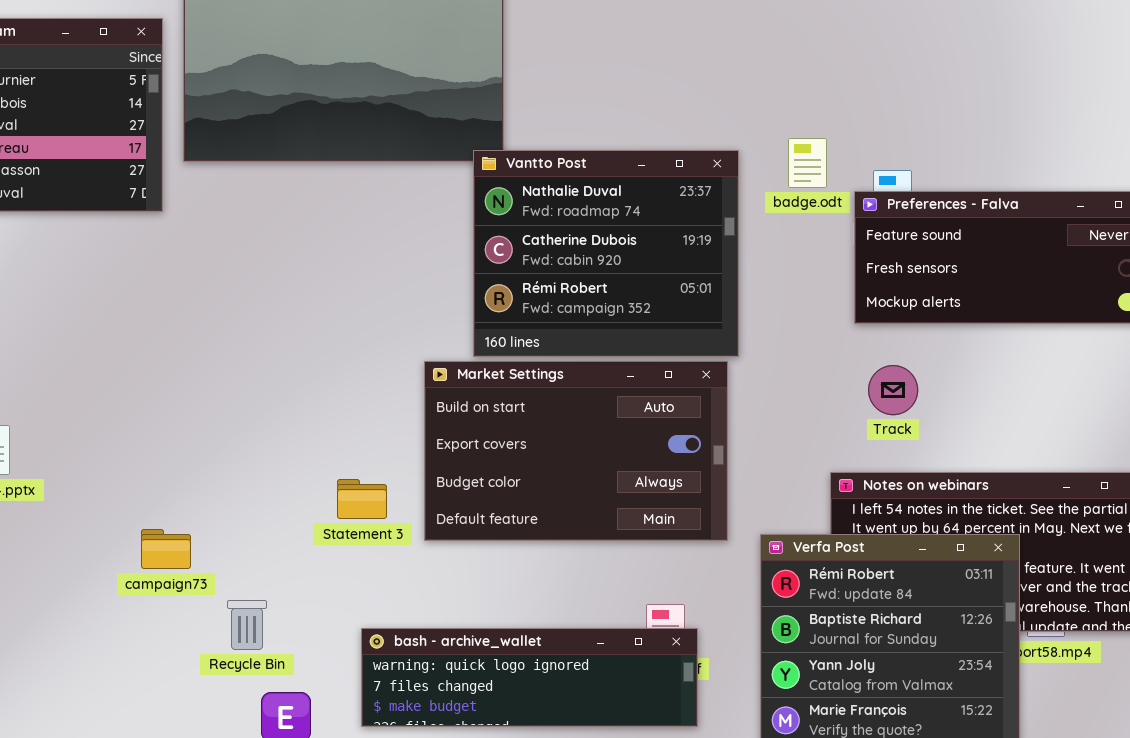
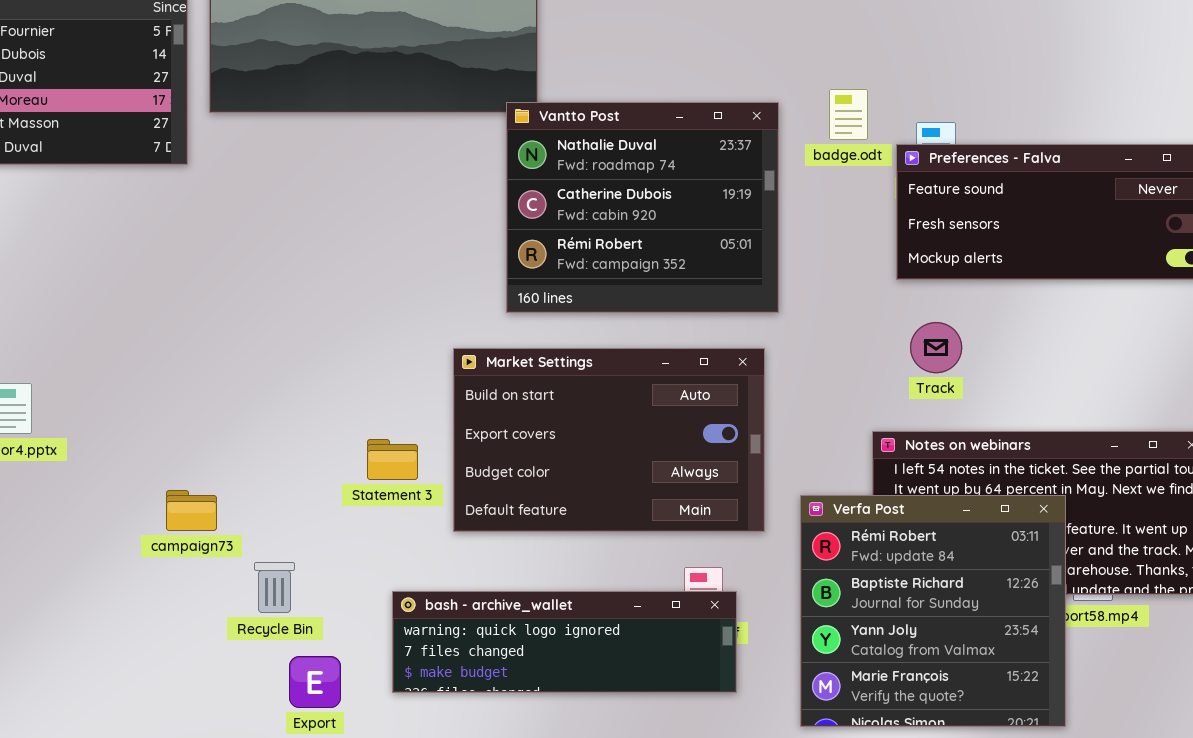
Market Settings: [424,361,728,541] -> [453,348,765,532], moved

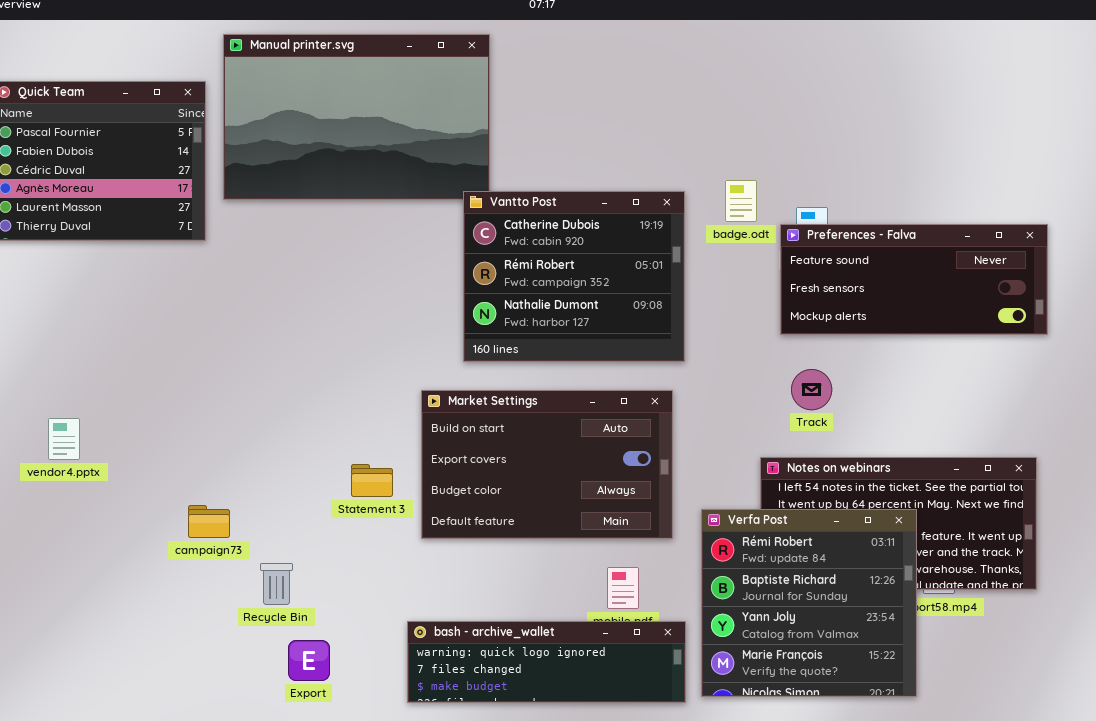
Vantto Post: [506,102,779,313] -> [463,191,685,362], scrolled down 1 row
bash - archive_wallet: [392,591,737,693] -> [407,621,686,703], moved

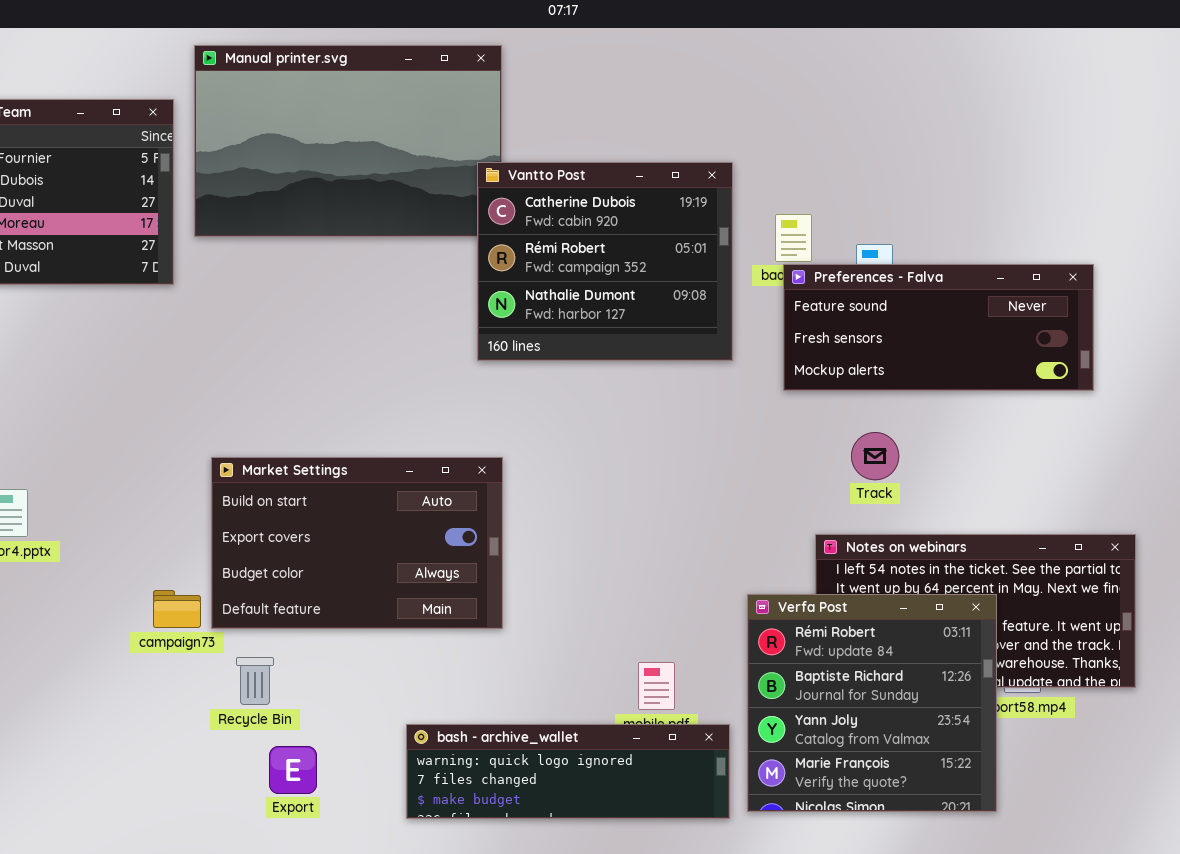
Vantto Post: [463,191,685,362] -> [477,162,733,361], moved
Preferences - Falva: [780,224,1048,335] -> [783,264,1094,391], moved
Market Settings: [421,390,673,539] -> [211,457,503,629], moved

